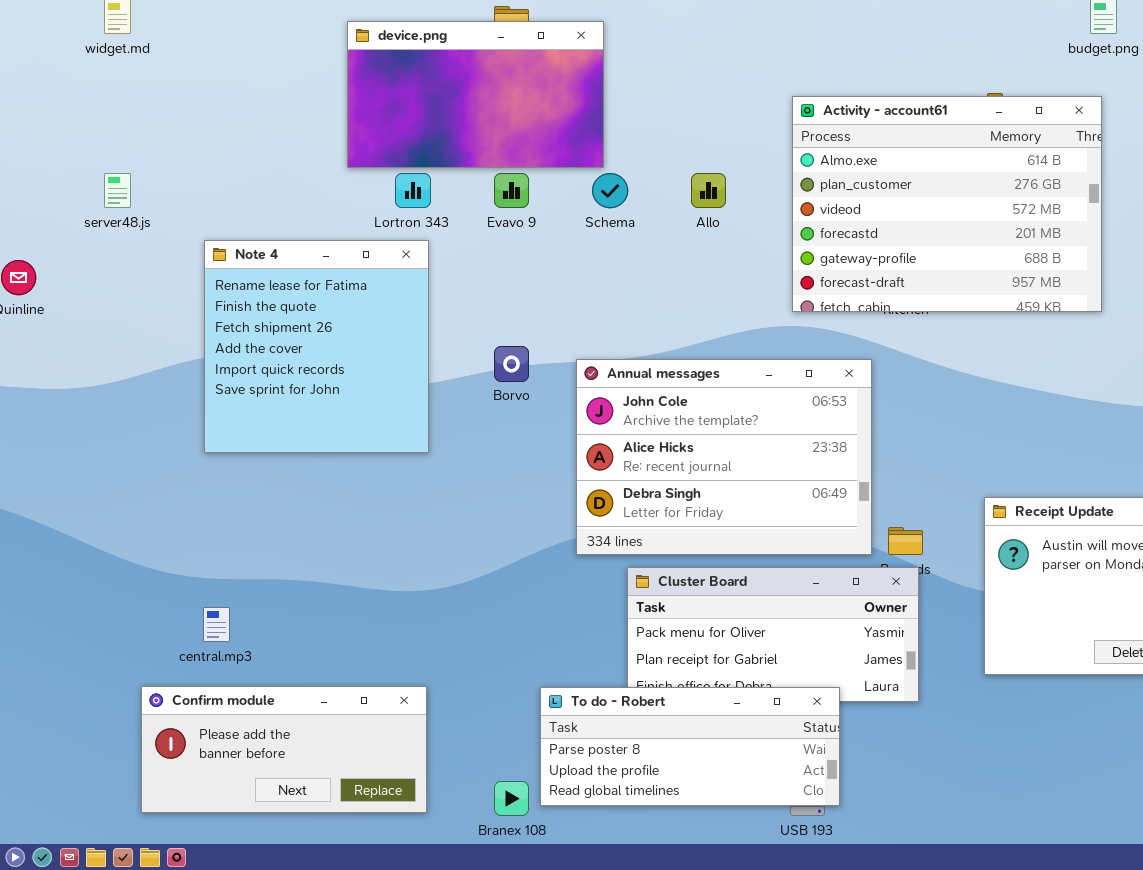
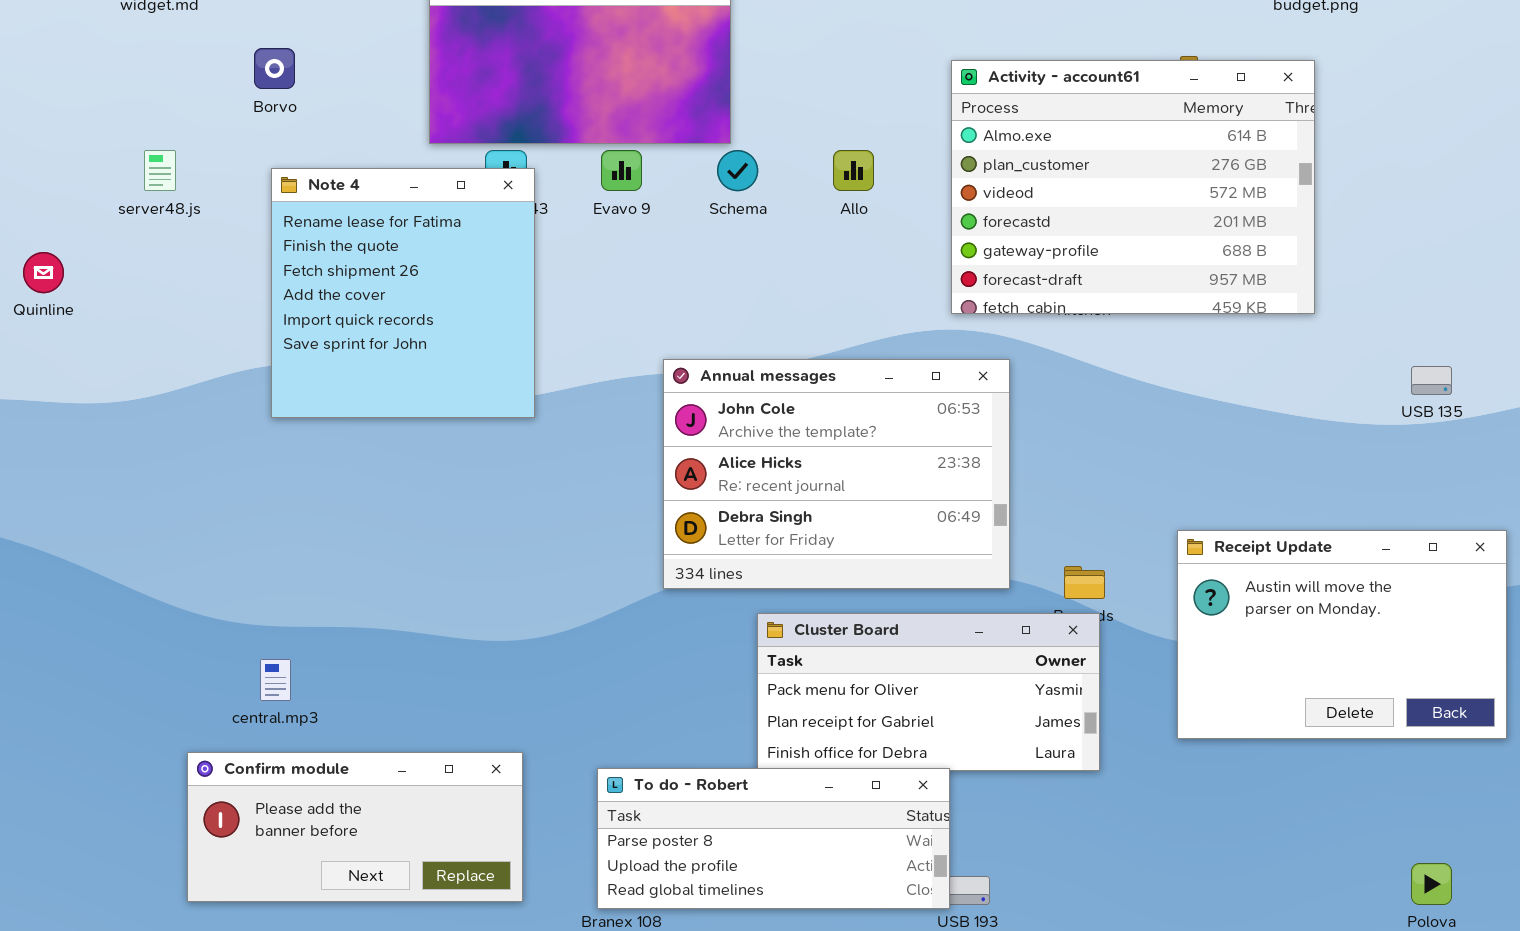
Note 4: [204,240,429,453] -> [271,168,535,418], moved
Borvo: [494,346,529,382] -> [254,48,295,89], moved
Annual messages: [576,359,872,555] -> [663,359,1010,589], moved
To do - Robert: [540,687,840,806] -> [597,768,950,909], moved

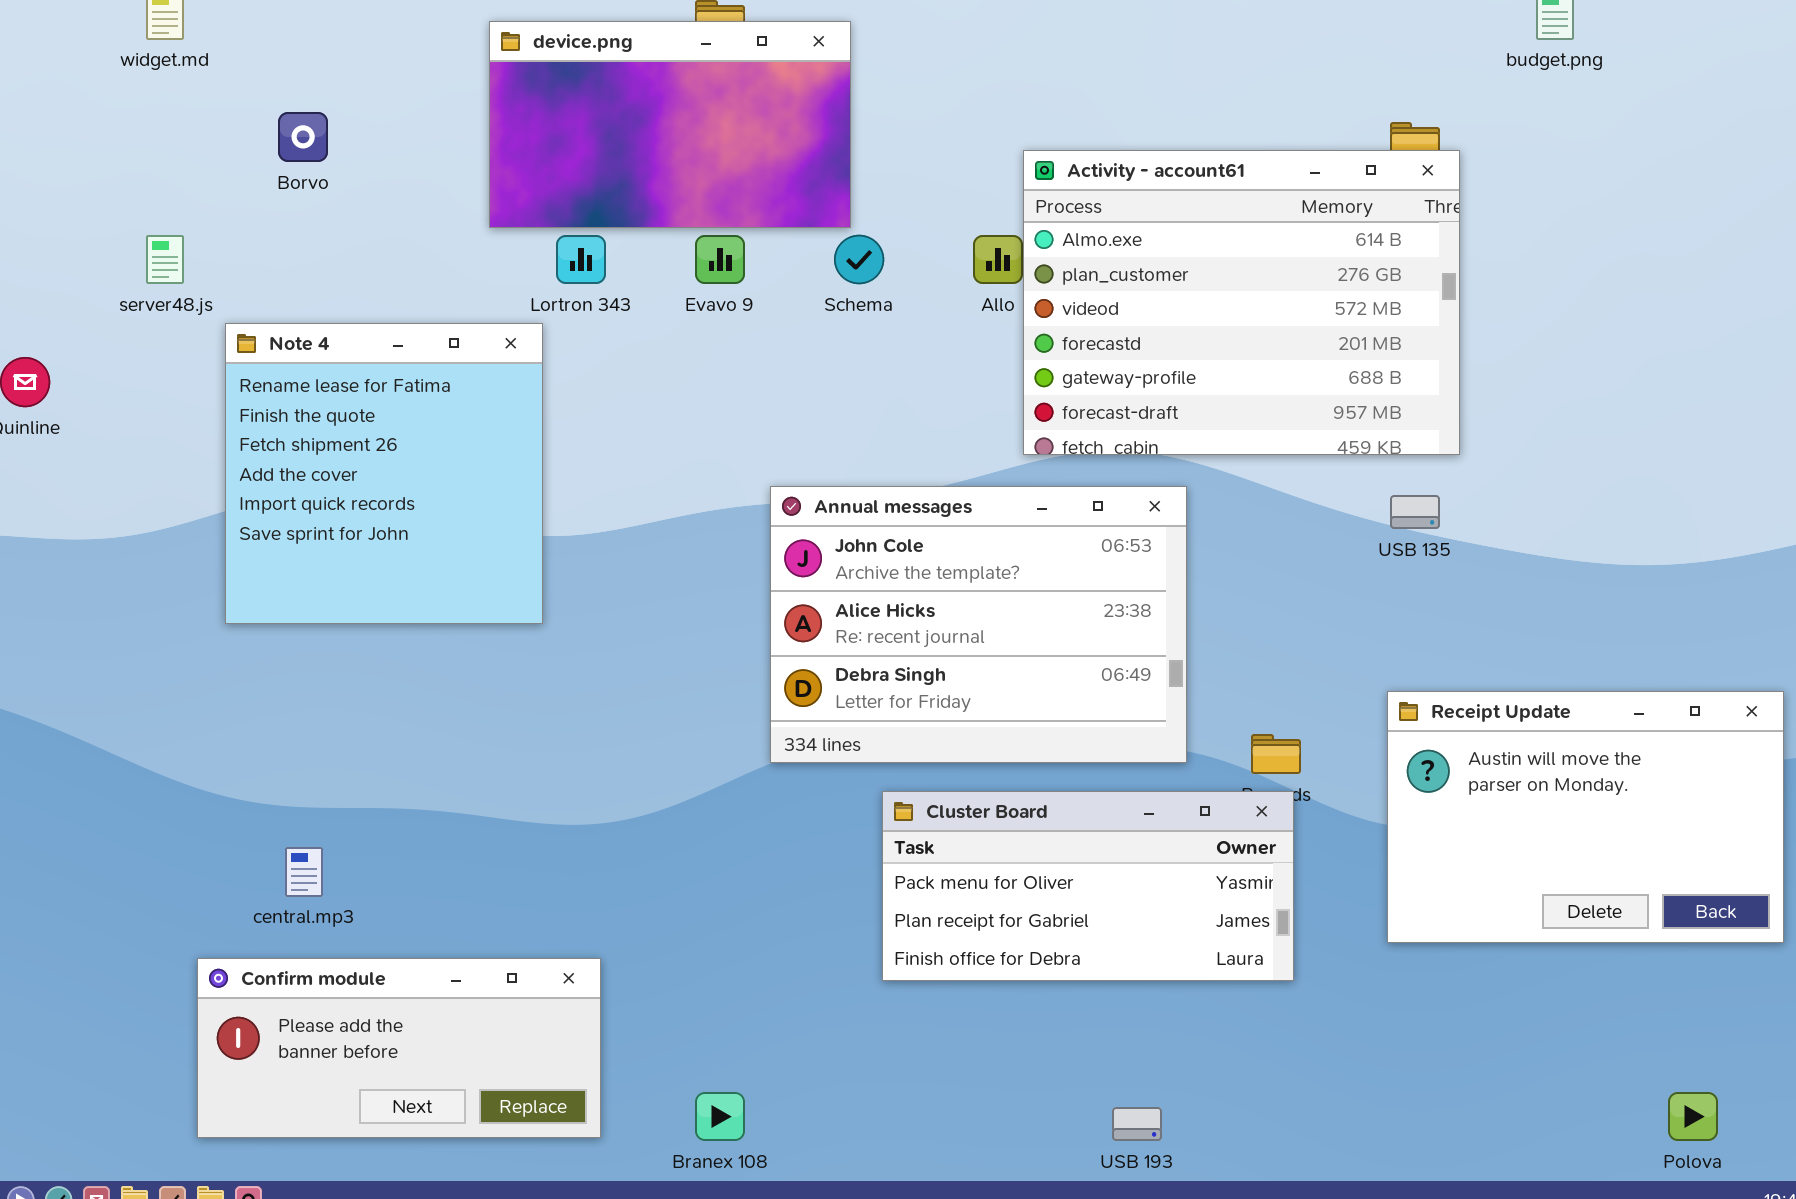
Activity - account61: [951,60,1315,314] -> [1023,150,1460,455], moved
Note 4: [271,168,535,418] -> [225,323,543,624], moved
USB 135: [1411,366,1452,395] -> [1390,495,1440,529], moved
To do - Robert: [597,768,950,909] -> none, closed

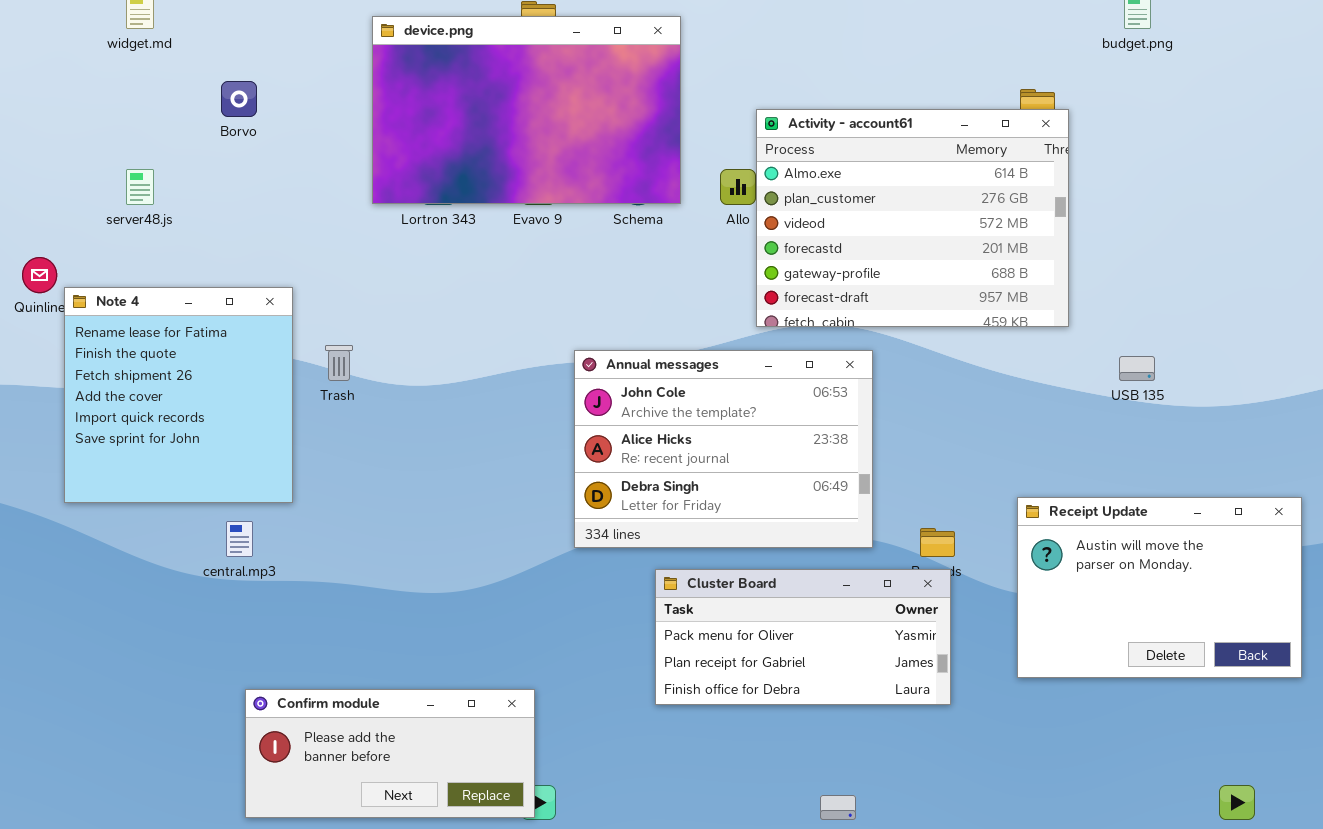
device.png: [489,21,851,228] -> [372,16,681,204], resized
Note 4: [225,323,543,624] -> [64,287,293,503], moved
USB 135: [1390,495,1440,529] -> [1119,356,1155,381], moved
central.mp3: [285,847,323,897] -> [226,521,253,557], moved
Confirm module: [197,958,601,1138] -> [245,689,535,818], moved

